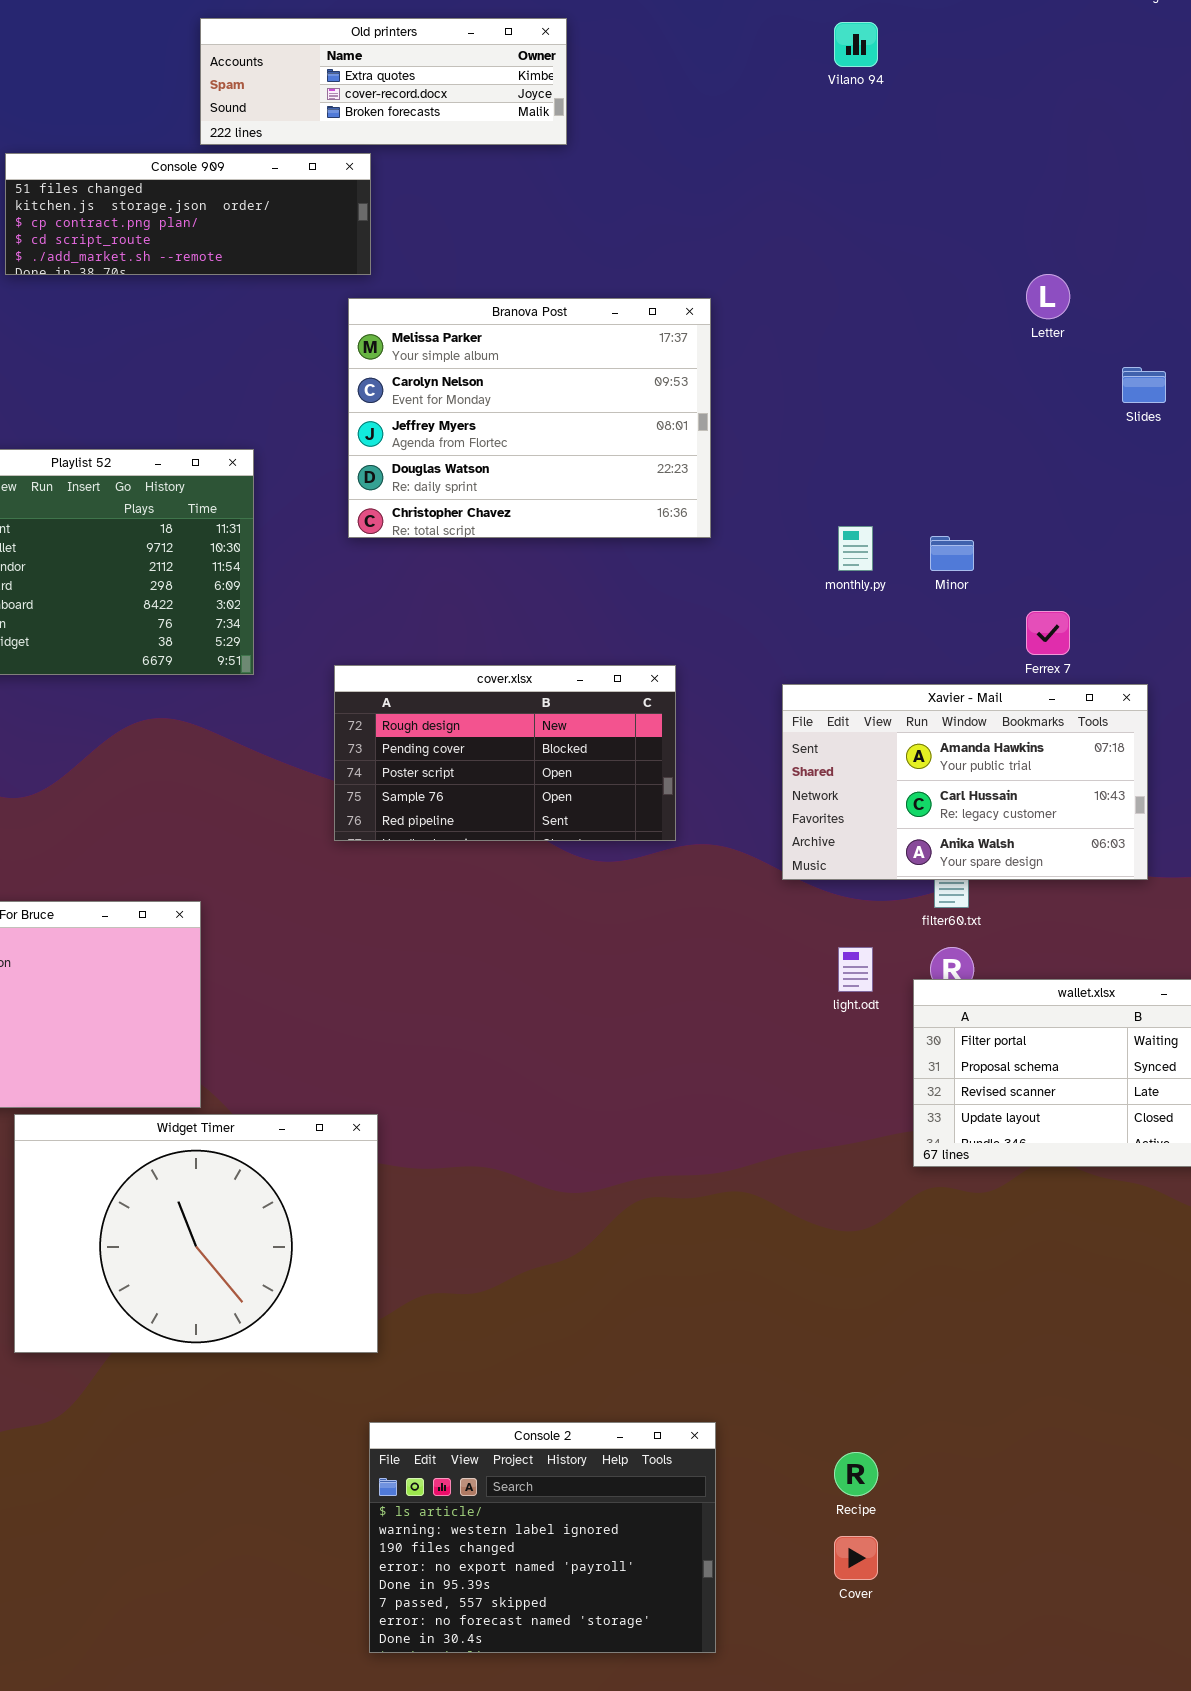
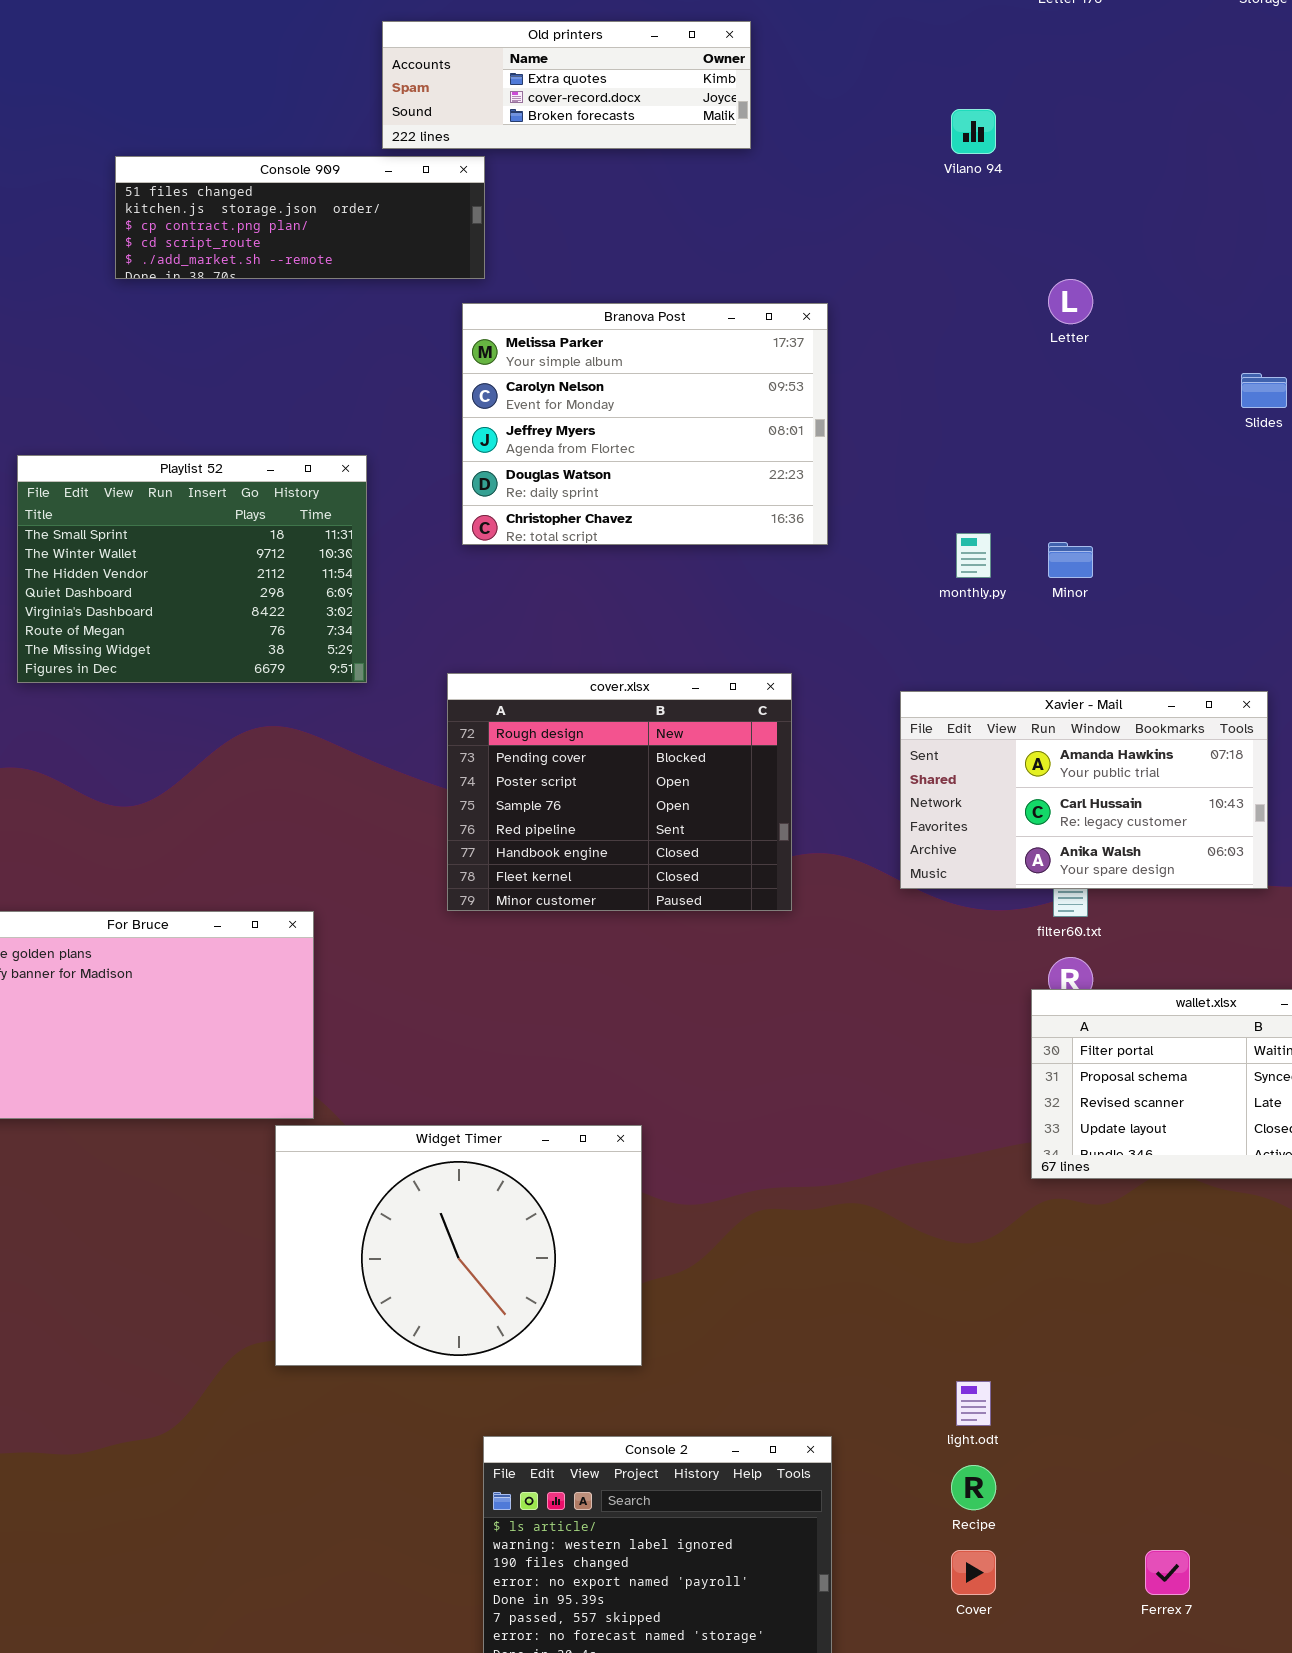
Old printers: [200,18,567,145] -> [382,21,751,149], moved
Vilano 94: [834,22,878,67] -> [951,109,996,154], moved
Letter: [1026,274,1070,319] -> [1048,279,1093,324], moved
Ferrex 7: [1026,611,1070,655] -> [1145,1550,1190,1595], moved
cover.xlsx: [334,665,676,841] -> [447,673,792,911], resized
light.odt: [838,947,873,992] -> [956,1381,991,1426], moved
Widget Timer: [14,1114,378,1353] -> [275,1125,642,1366], moved

